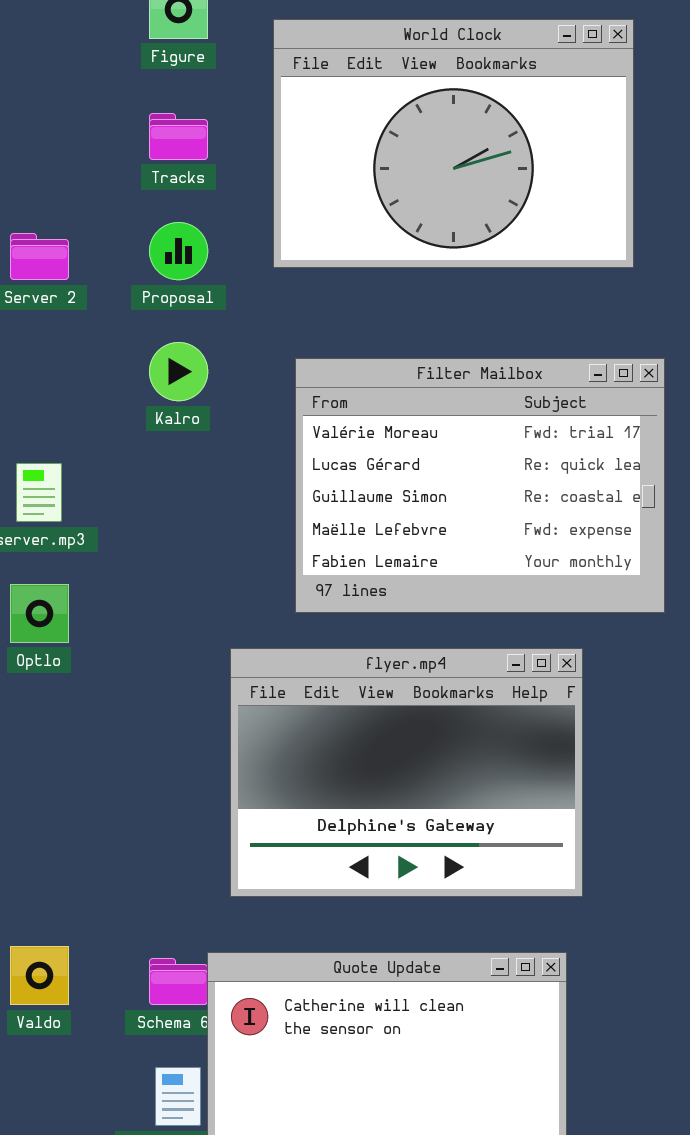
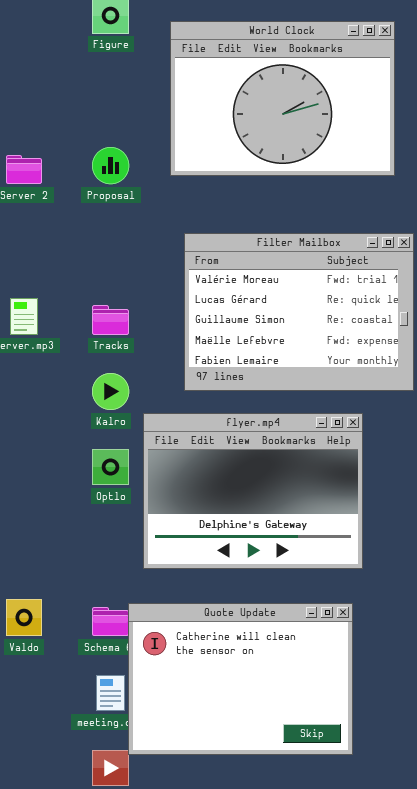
Tracks: [149,113,208,160] -> [92,305,129,335], moved
Kalro: [149,342,208,401] -> [92,373,129,410], moved
Optlo: [10,584,69,643] -> [92,449,129,485], moved

